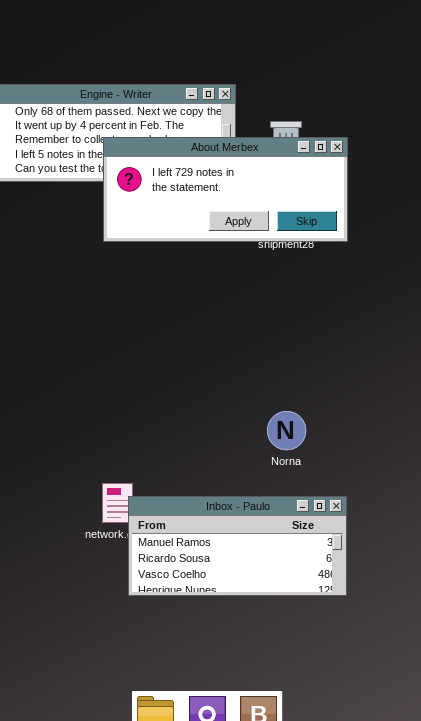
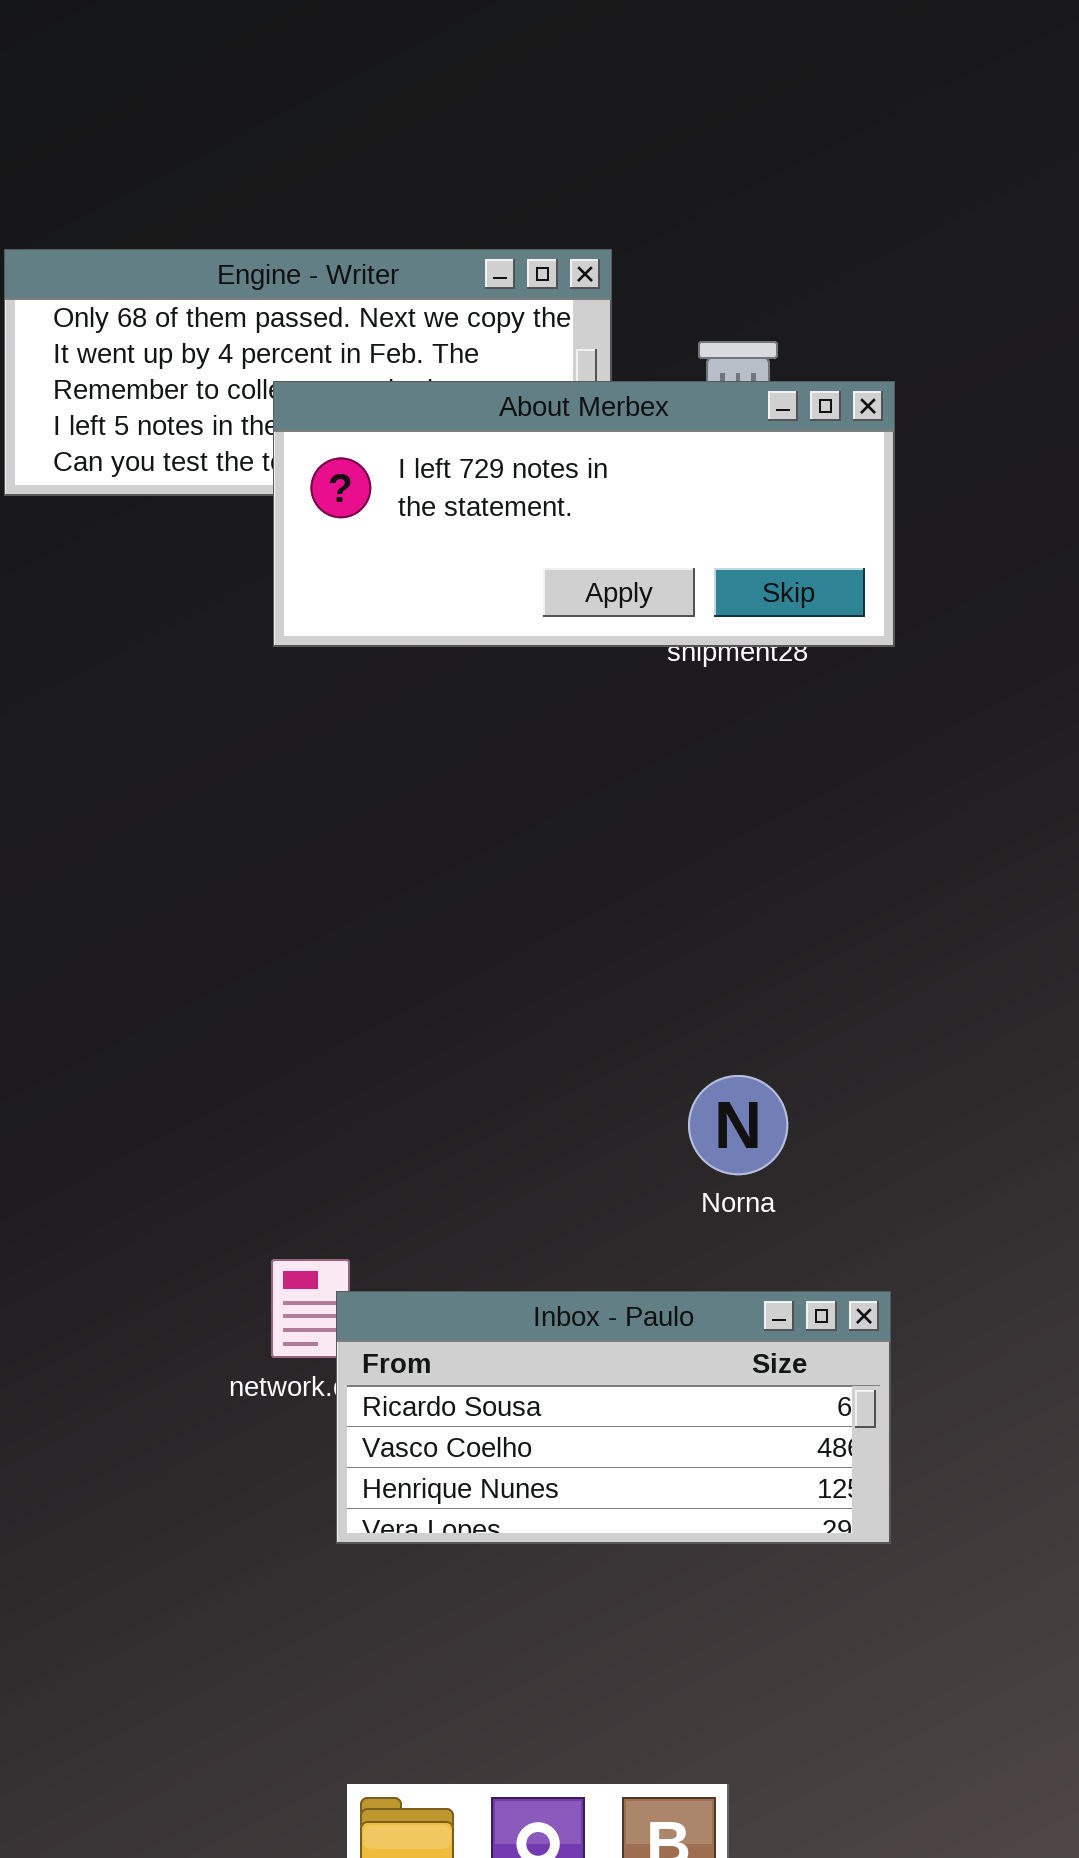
Inbox - Paulo: [128,496,347,596] -> [336,1291,891,1544], scrolled down 1 row

